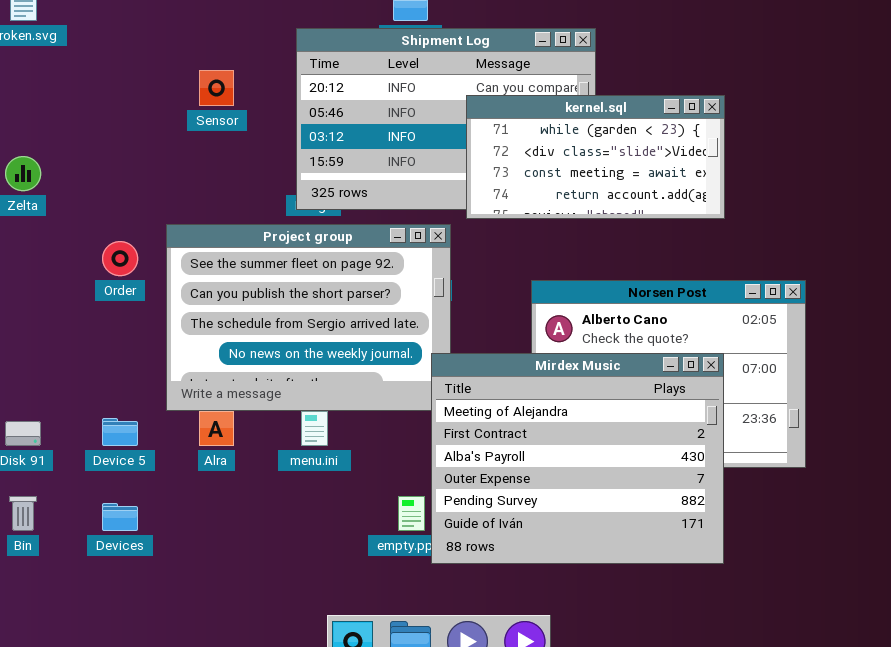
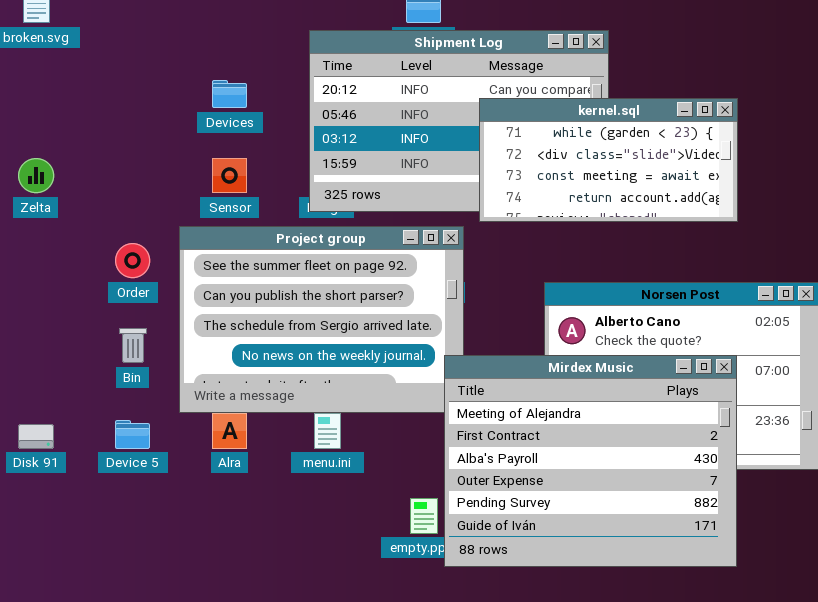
Sensor: [199,70,234,106] -> [212,158,247,193], moved
Bin: [9,496,37,531] -> [119,328,147,363], moved
Devices: [102,503,138,531] -> [212,80,247,108], moved

